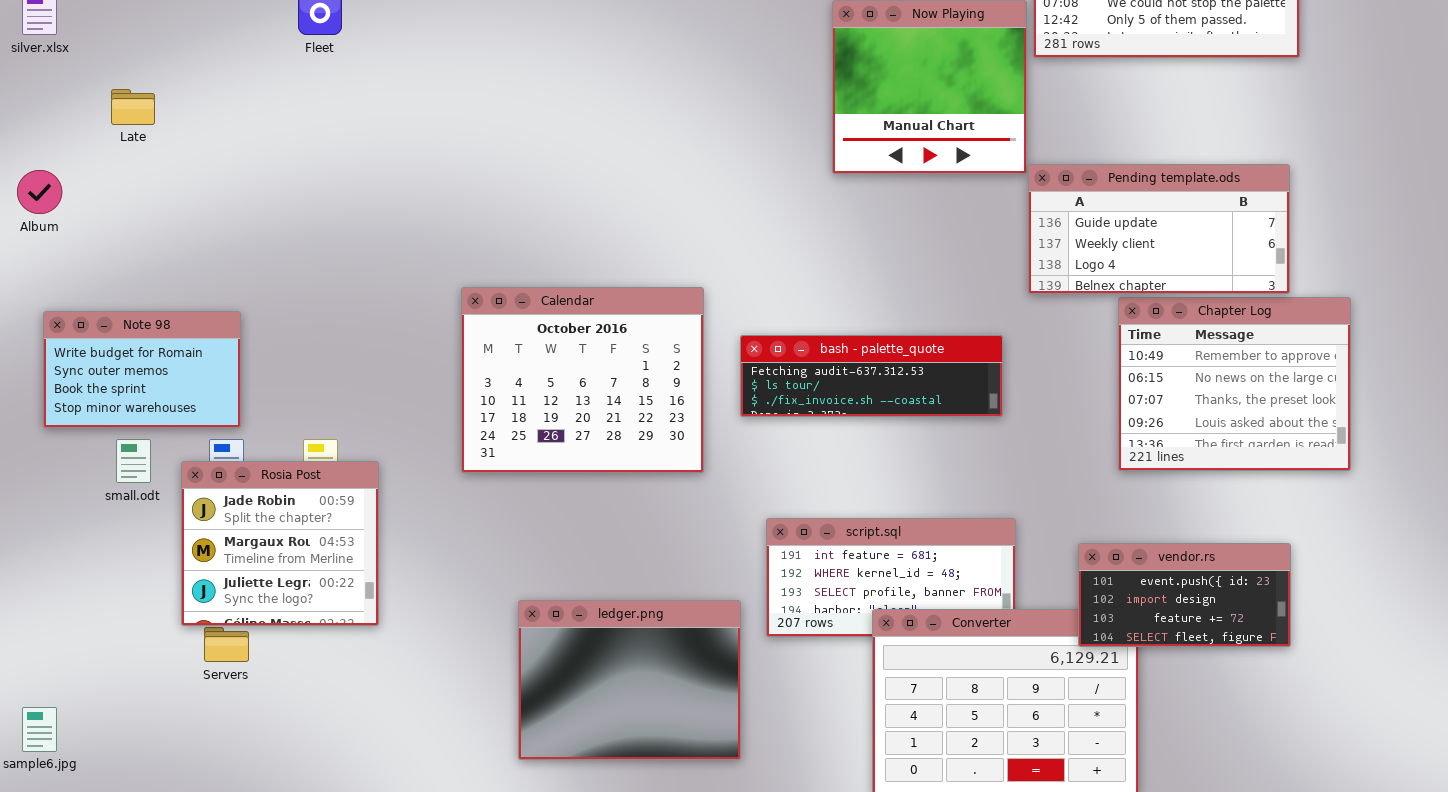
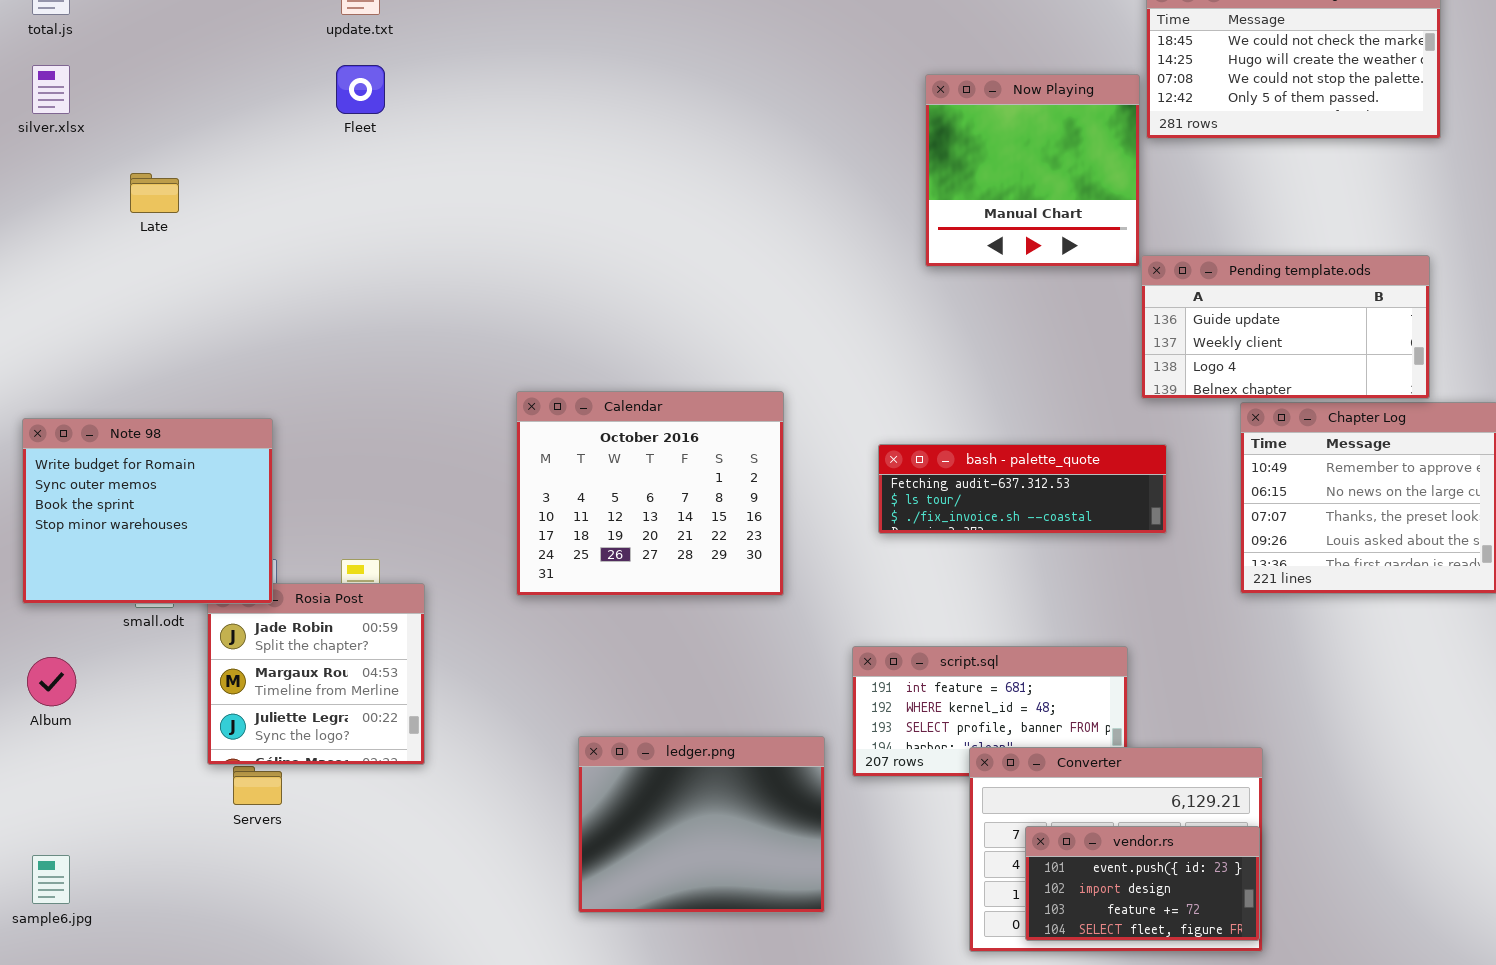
Album: [17,170,62,214] -> [27,657,76,706], moved
Note 98: [43,311,241,428] -> [22,418,273,604], resized
bash - palette_quote: [740,335,1003,417] -> [878,444,1167,534], moved
vendor.rs: [1078,543,1291,647] -> [1025,826,1260,941], moved

